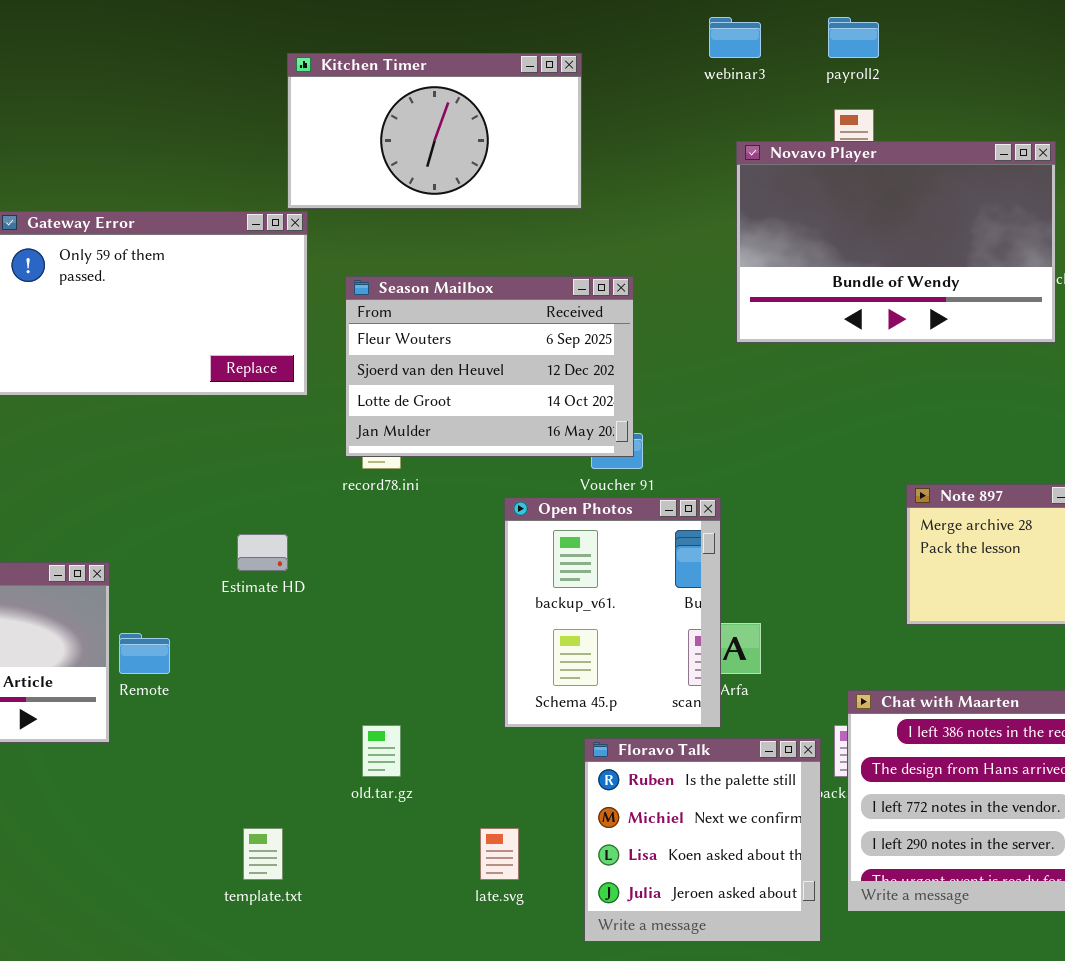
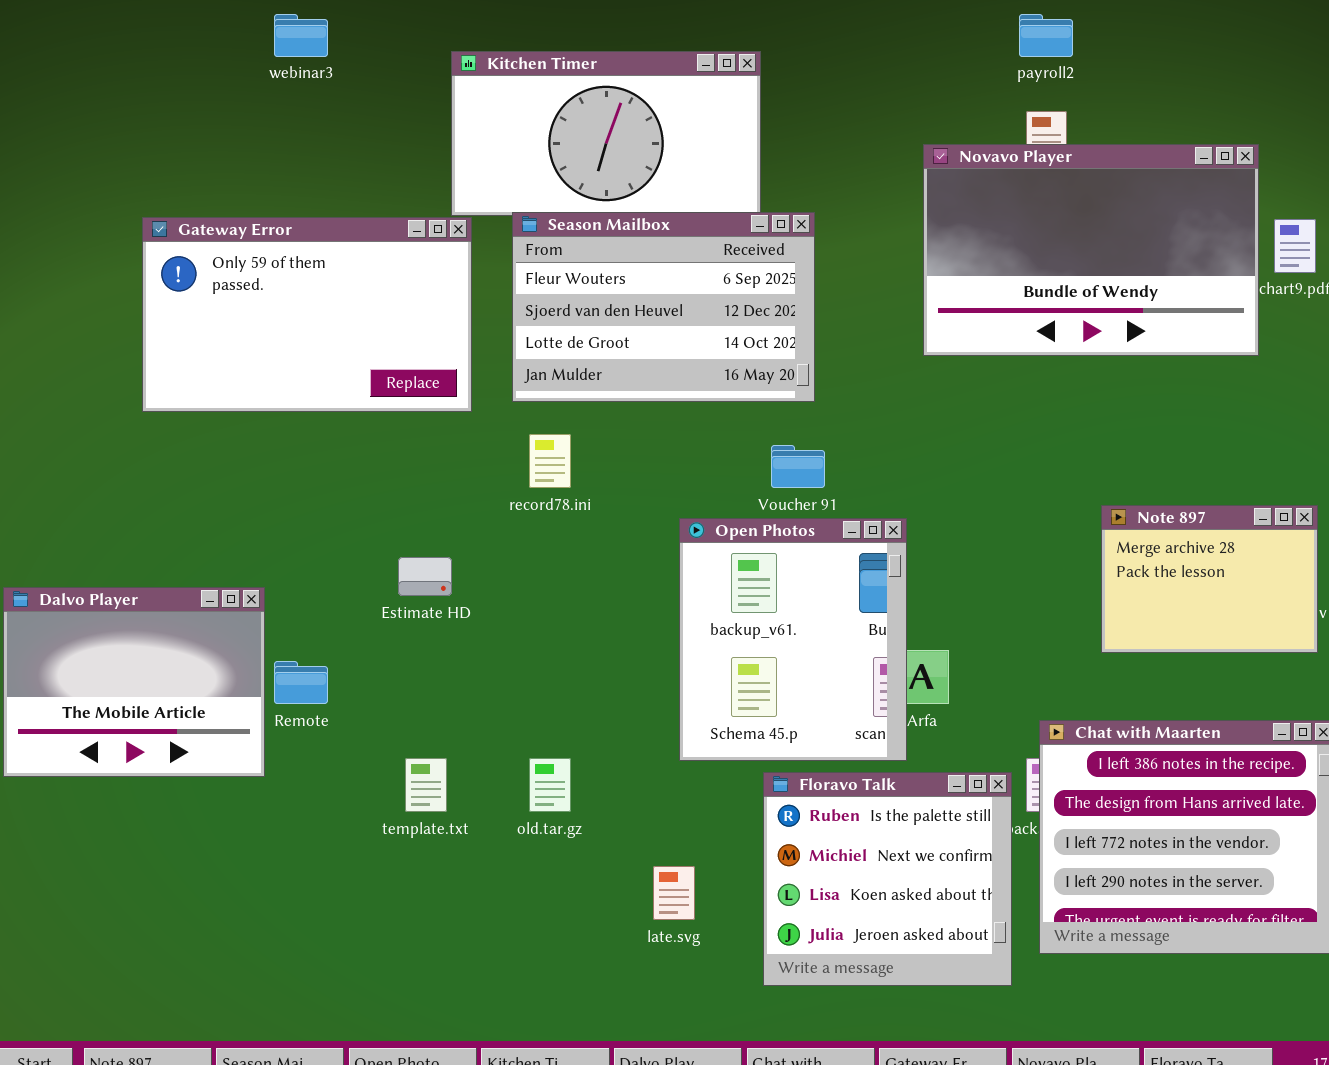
webinar3: [709,17,761,58] -> [274,14,328,57], moved
Season Mailbox: [345,276,634,457] -> [512,212,815,402], moved
template.txt: [243,828,283,880] -> [405,758,447,812], moved

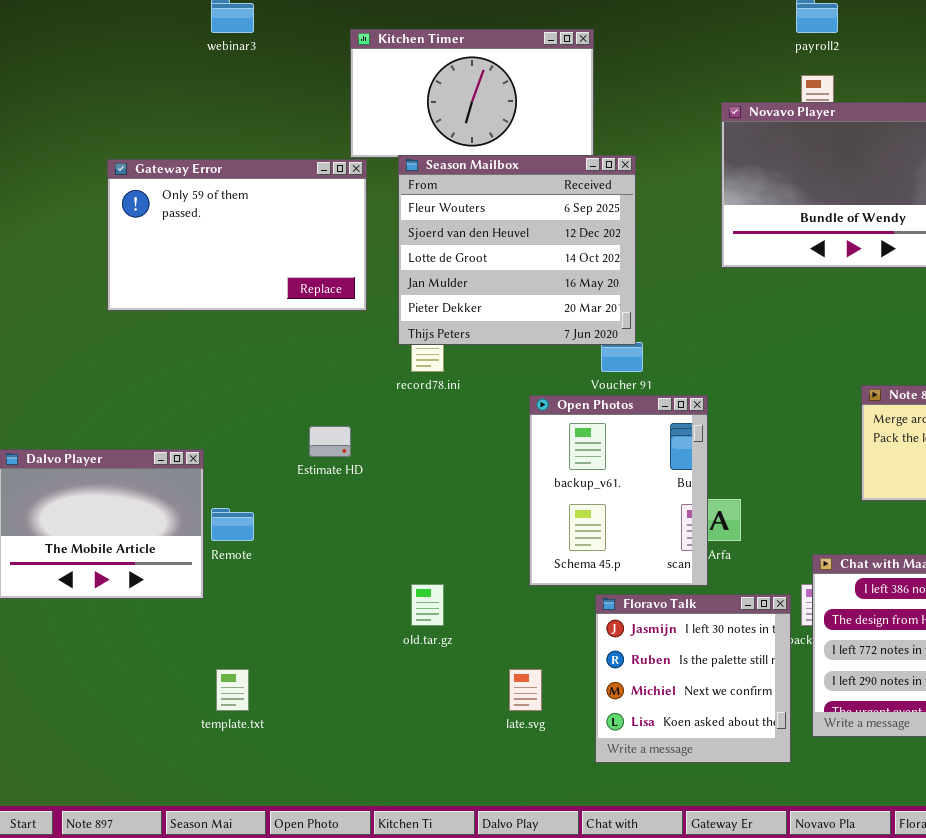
Season Mailbox: [512,212,815,402] -> [398,155,636,345], resized
template.txt: [405,758,447,812] -> [216,669,249,711], moved
Floravo Talk: [763,772,1012,986] -> [595,594,791,763], scrolled up 1 row

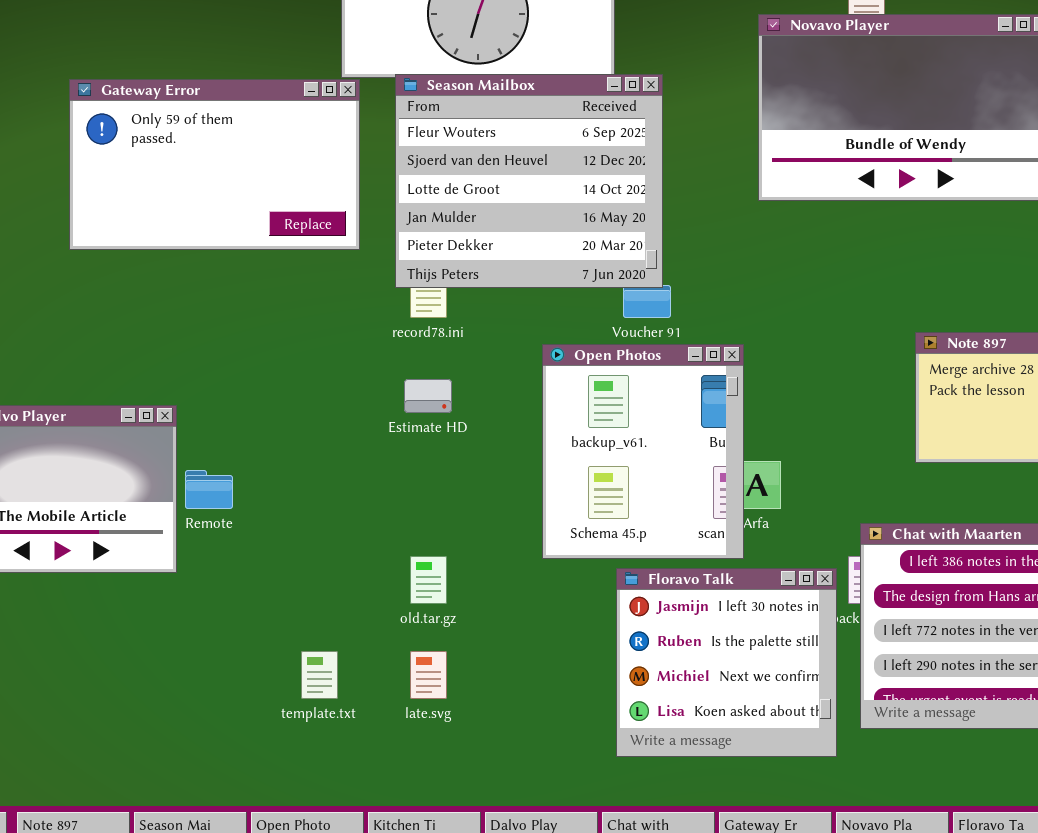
Estimate HD: [309,426,351,457] -> [404,379,452,413], moved
template.txt: [216,669,249,711] -> [301,651,338,699], moved
late.svg: [509,669,542,711] -> [410,651,447,699], moved

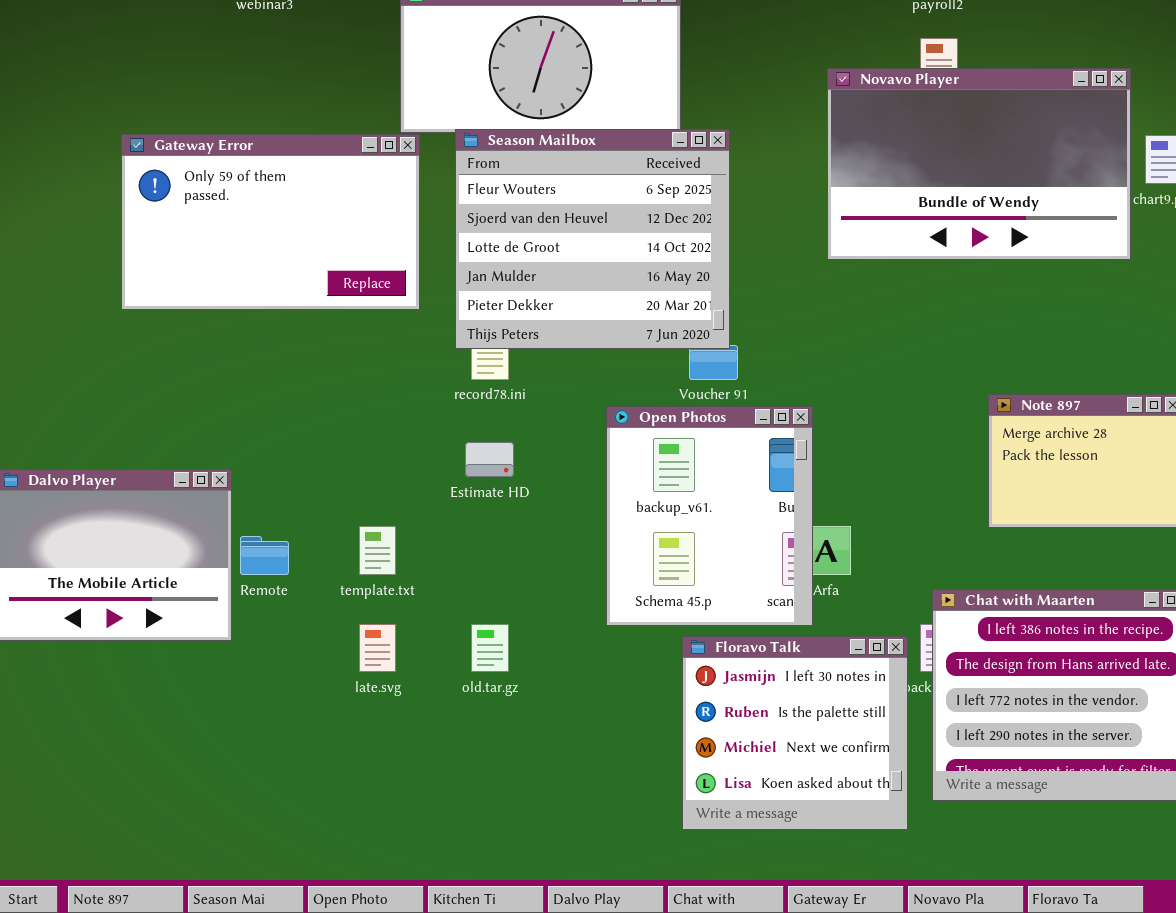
template.txt: [301,651,338,699] -> [359,526,396,575], moved
late.svg: [410,651,447,699] -> [359,624,396,672], moved

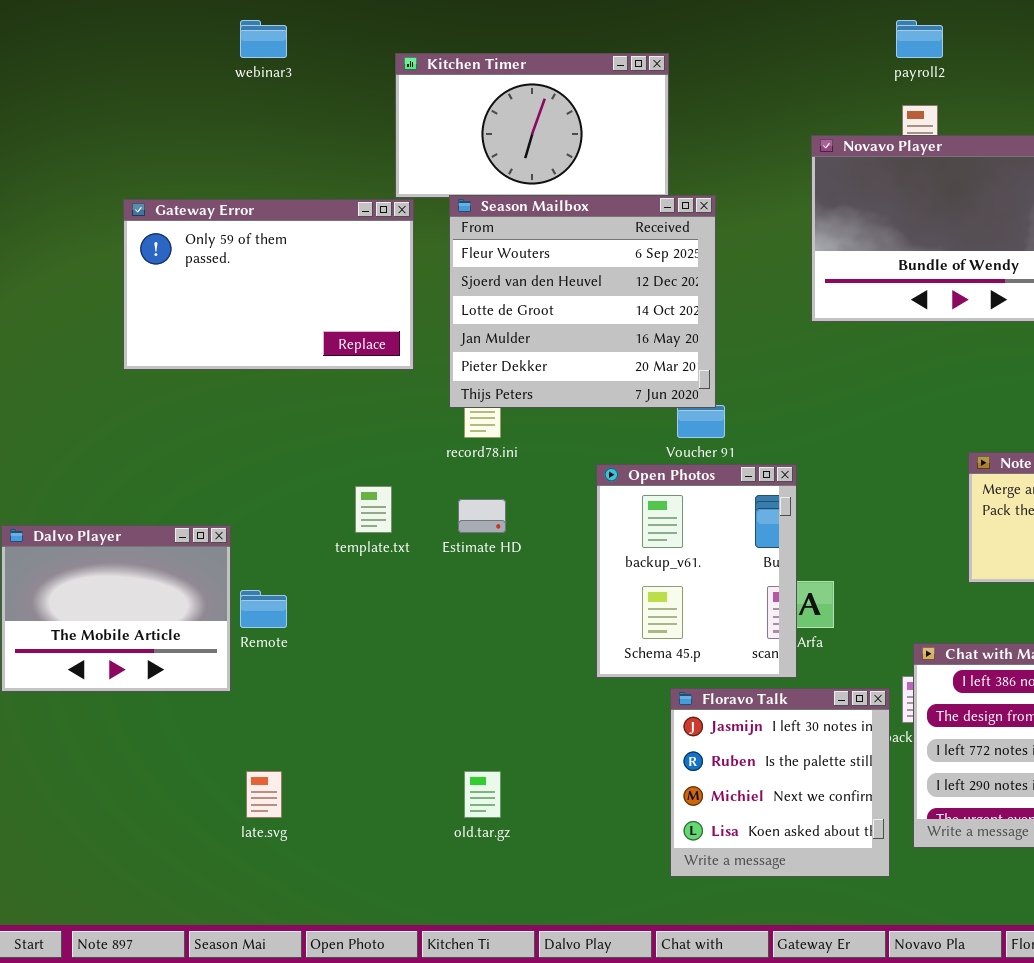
template.txt: [359,526,396,575] -> [355,486,392,533], moved
late.svg: [359,624,396,672] -> [246,771,282,818], moved
old.tar.gz: [471,624,509,672] -> [464,771,501,818], moved

